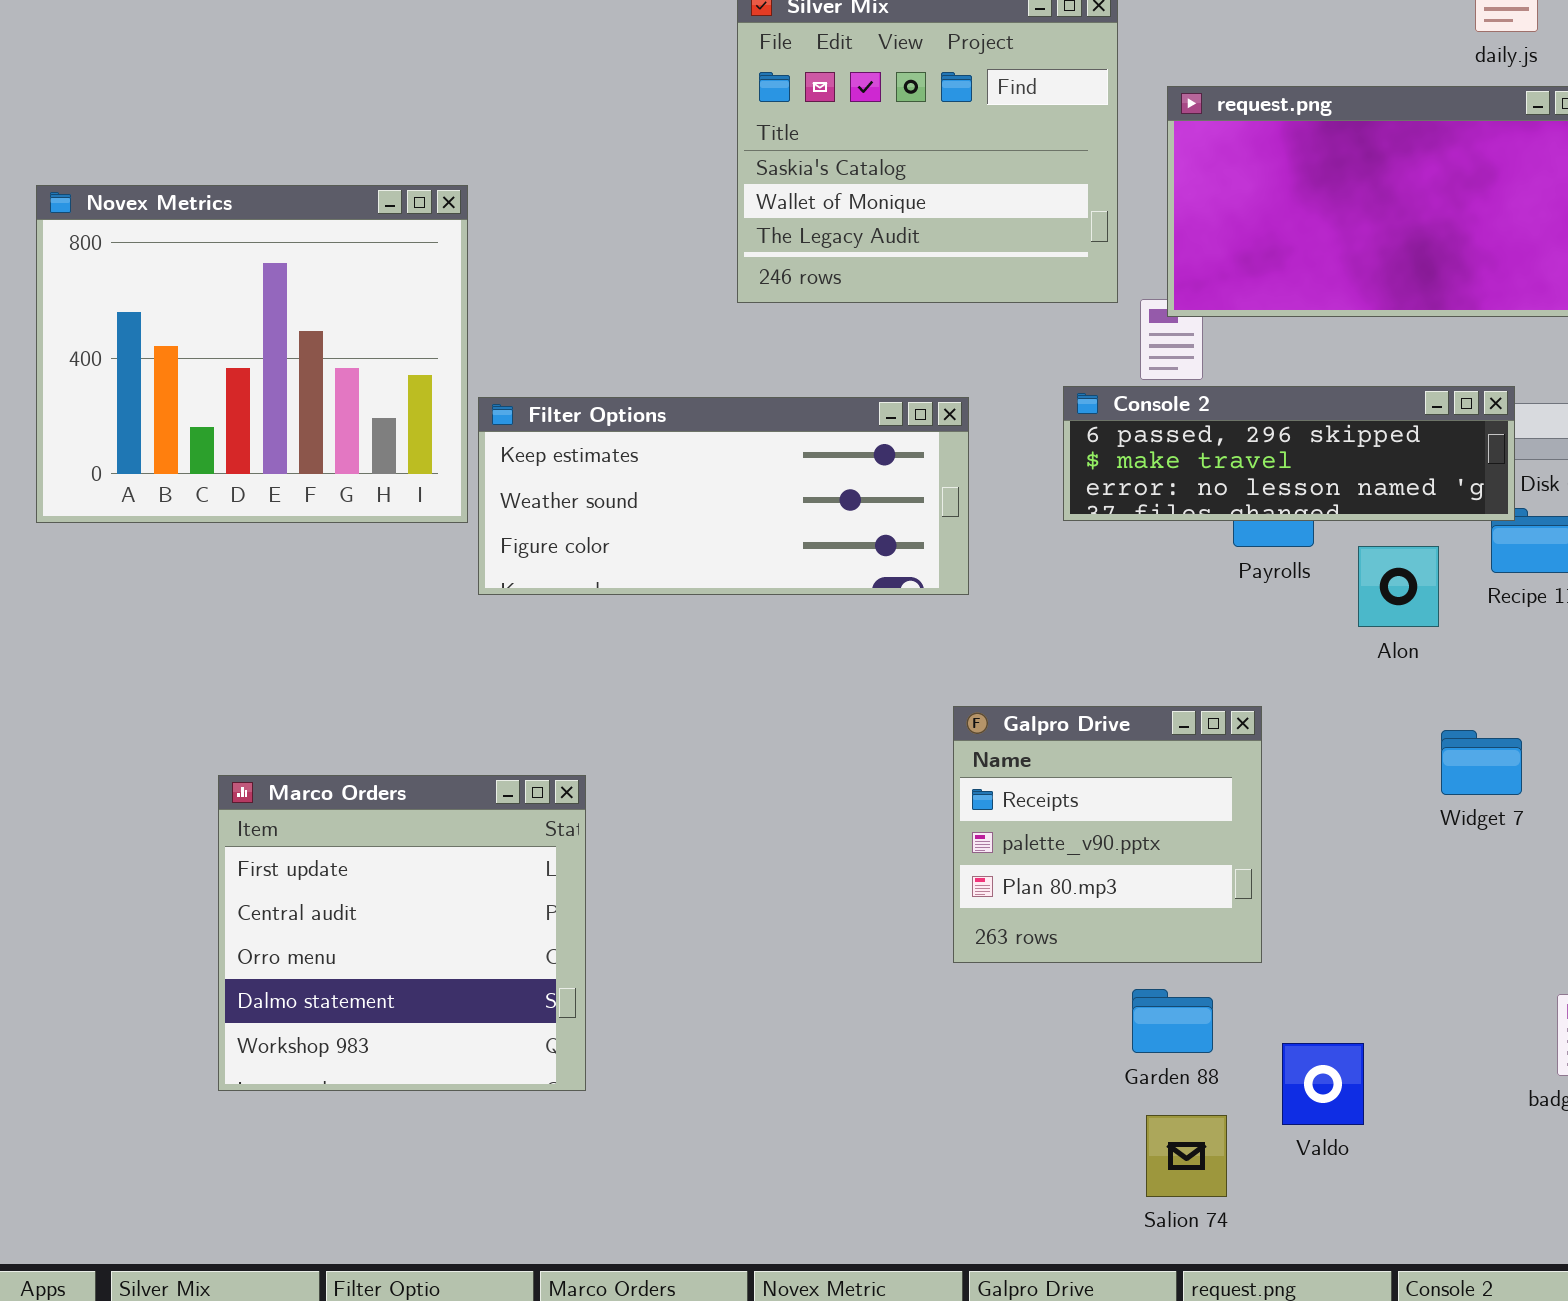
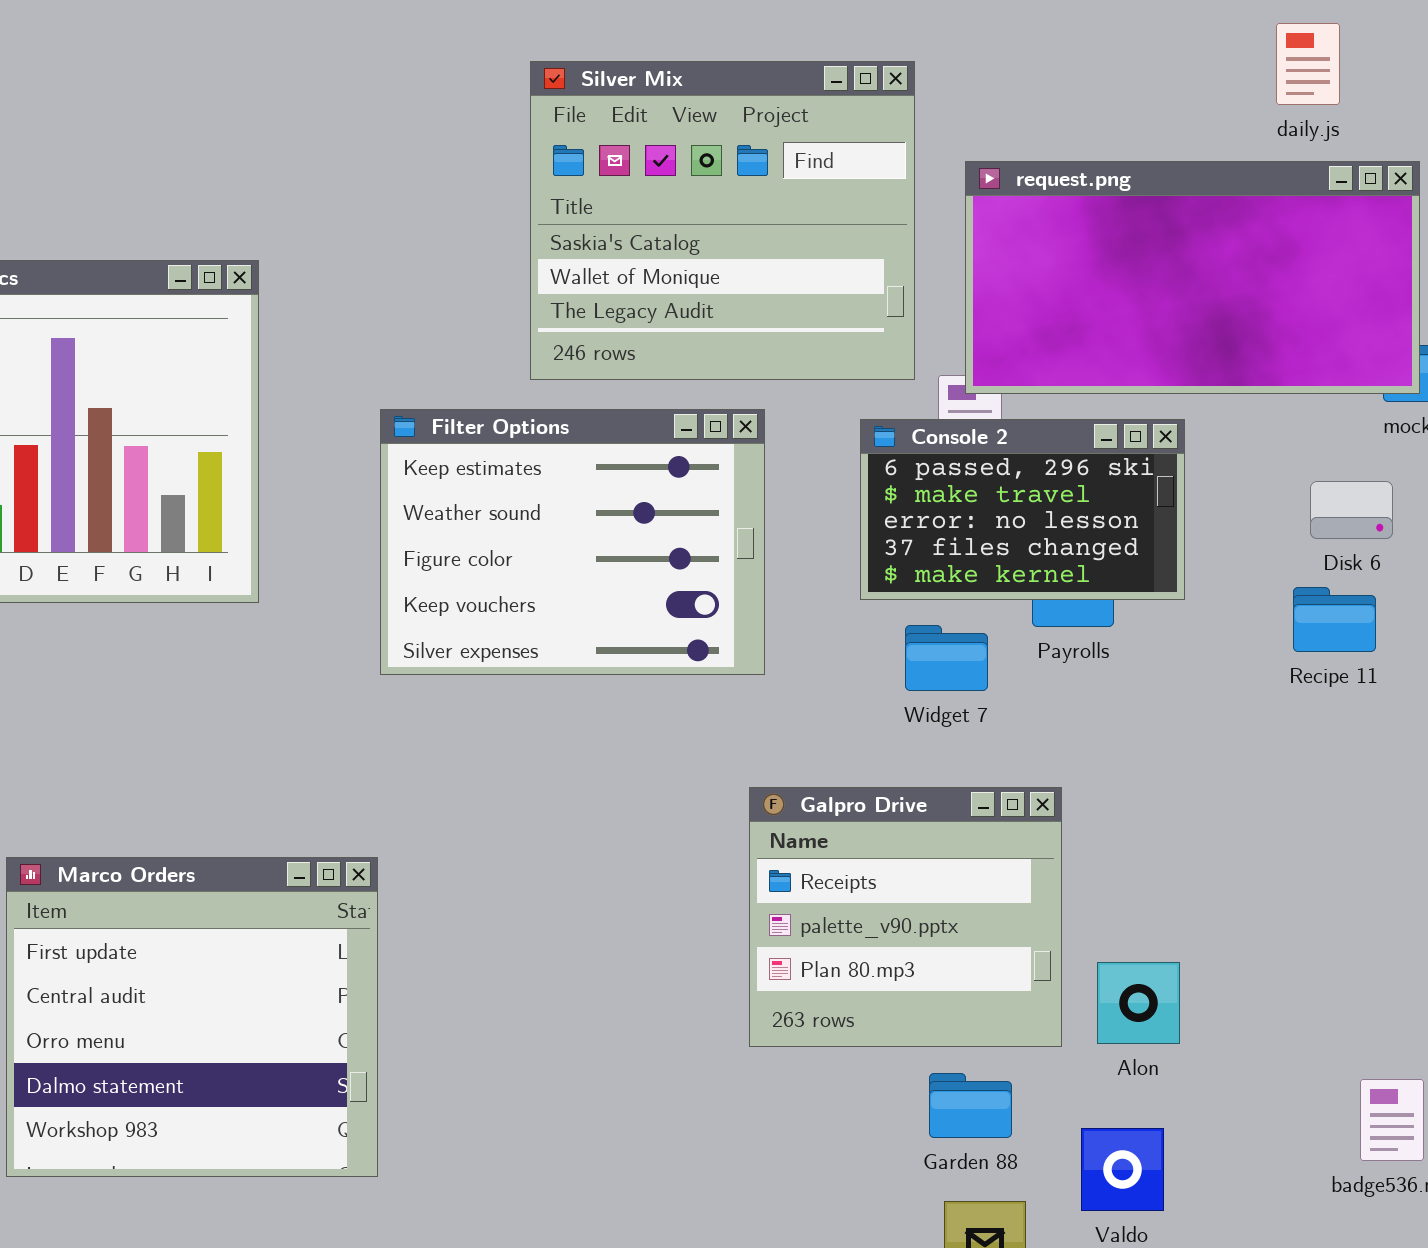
Console 2: [1063,386,1515,521] -> [860,419,1185,600], resized
Filter Options: [478,397,969,595] -> [380,409,765,675], resized
Alon: [1358,546,1439,627] -> [1097,962,1180,1044], moved
Widget 7: [1441,730,1522,795] -> [905,625,988,691], moved

